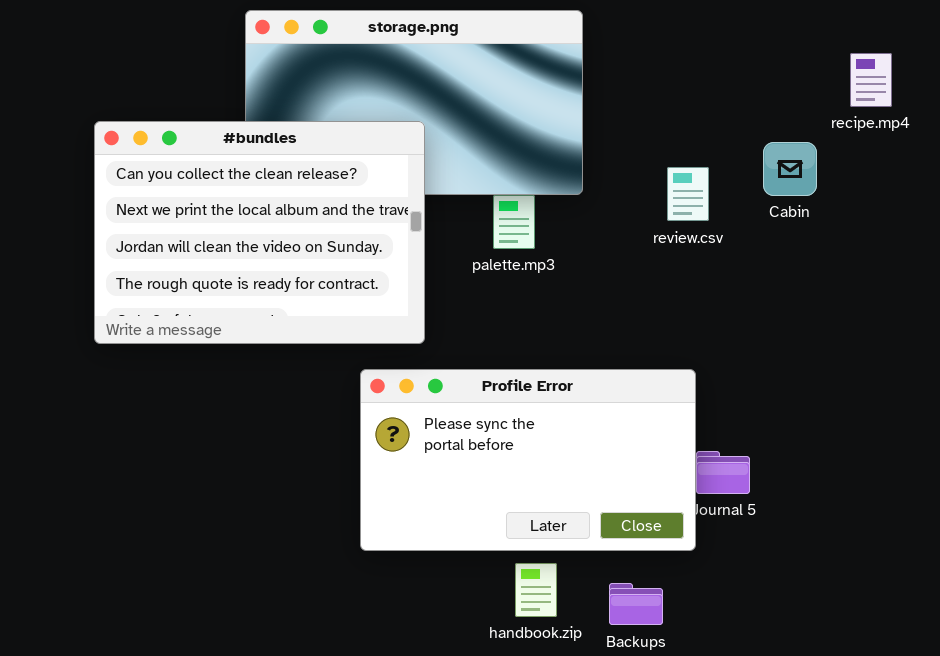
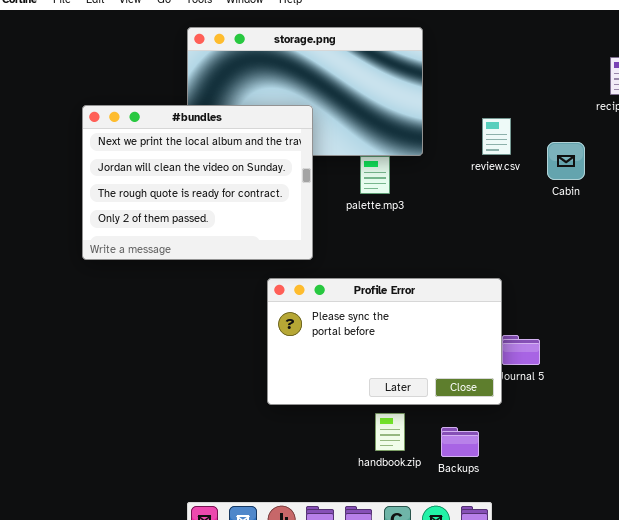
#bundles: [94,121,425,344] -> [82,105,313,260], scrolled down 1 row
Cabin: [763,142,817,196] -> [547,142,585,180], moved
review.csv: [667,167,709,221] -> [482,118,511,155], moved

